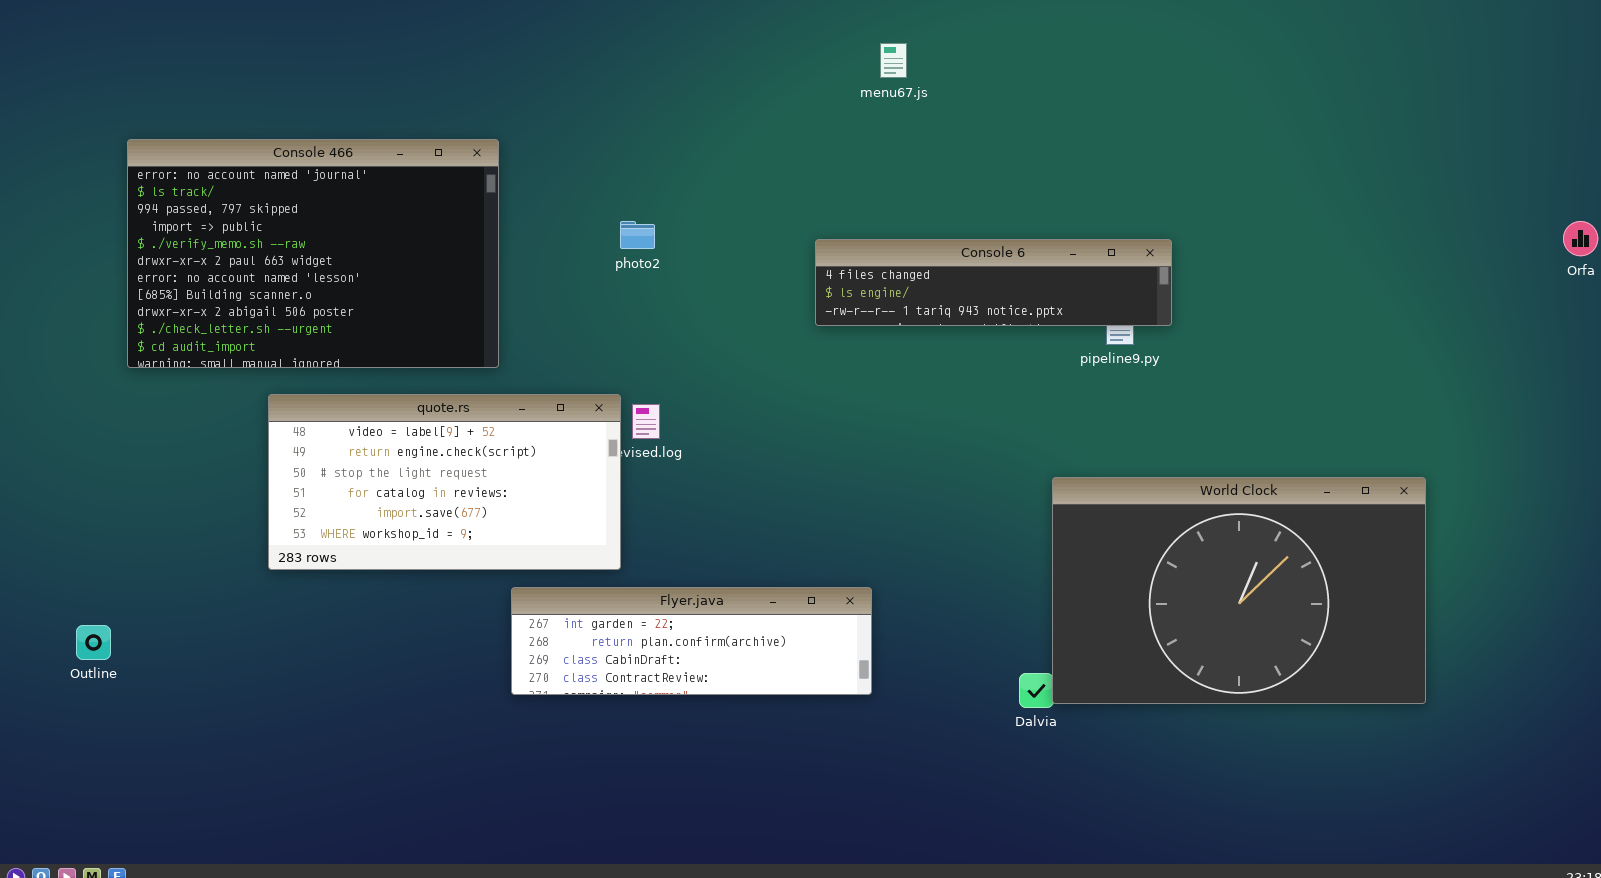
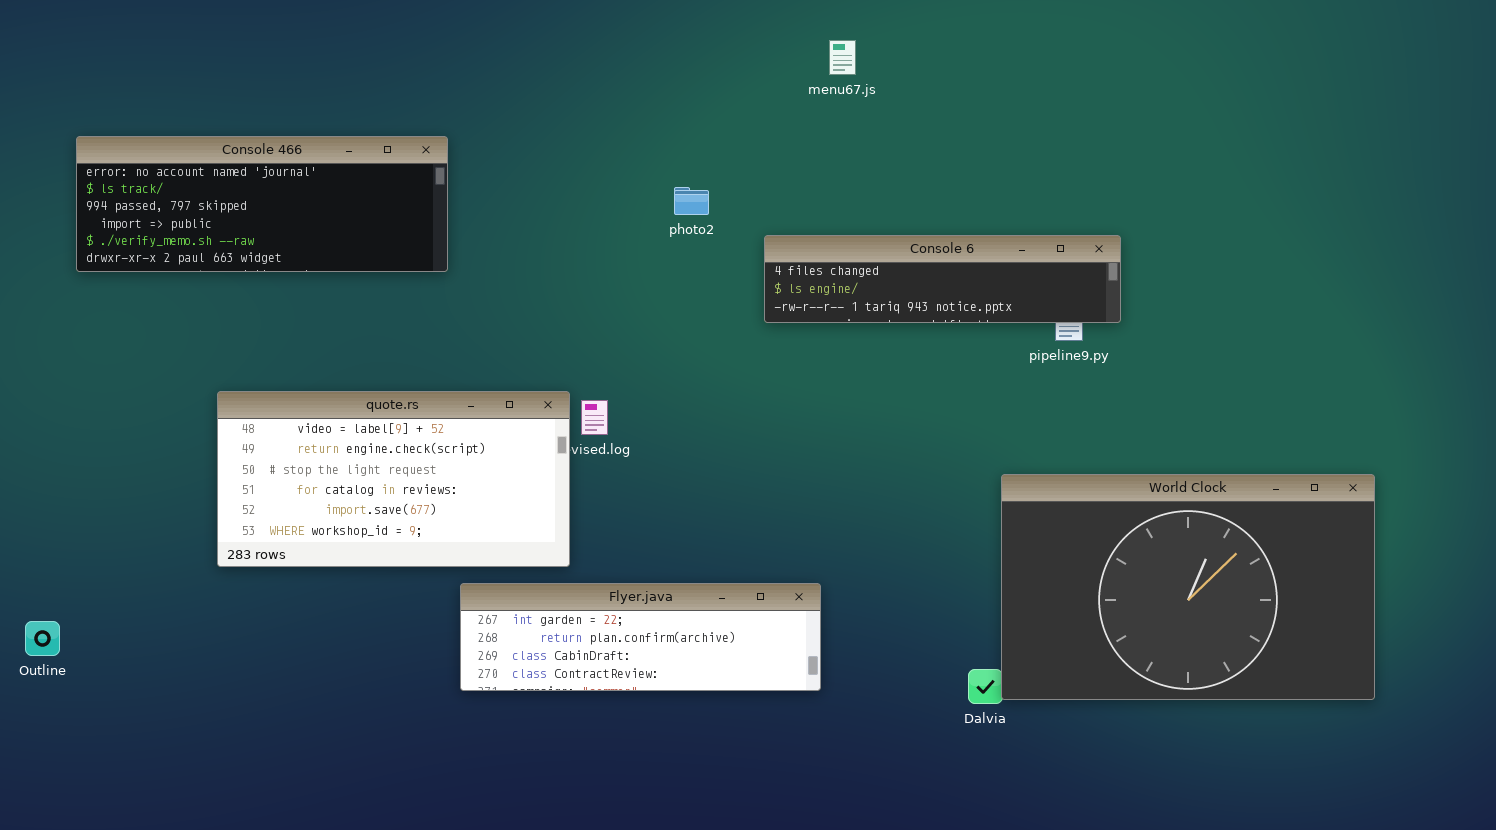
Console 466: [127,139,499,368] -> [76,136,448,272], resized
photo2: [620,221,655,249] -> [674,187,709,215], moved

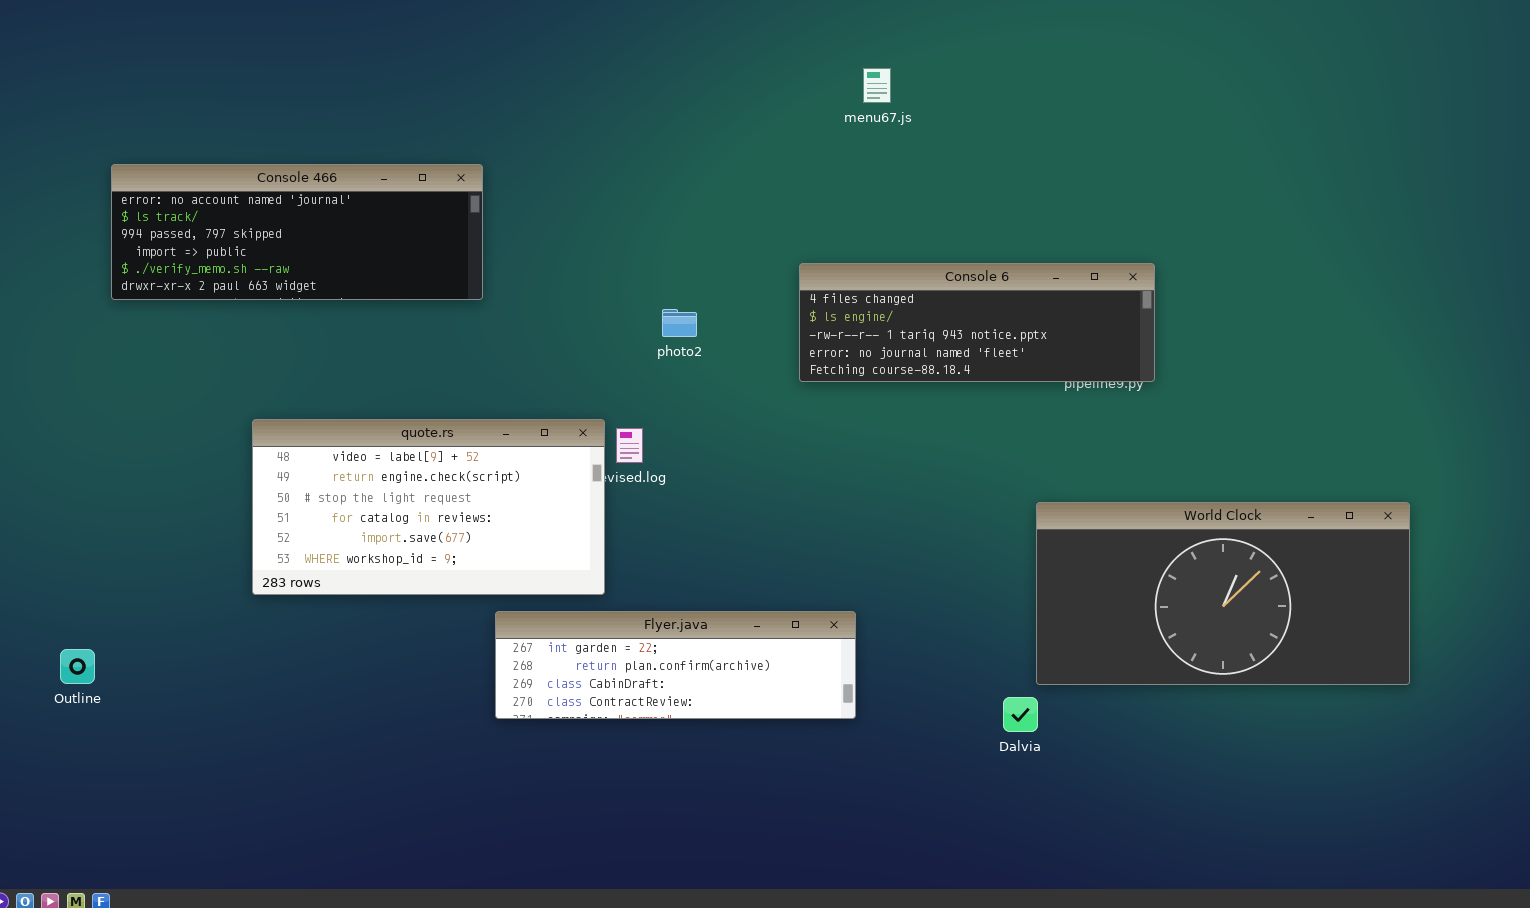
photo2: [674,187,709,215] -> [662,309,697,337], moved
Console 6: [764,235,1121,323] -> [799,263,1155,382], resized
World Clock: [1001,474,1375,700] -> [1036,502,1410,685], resized

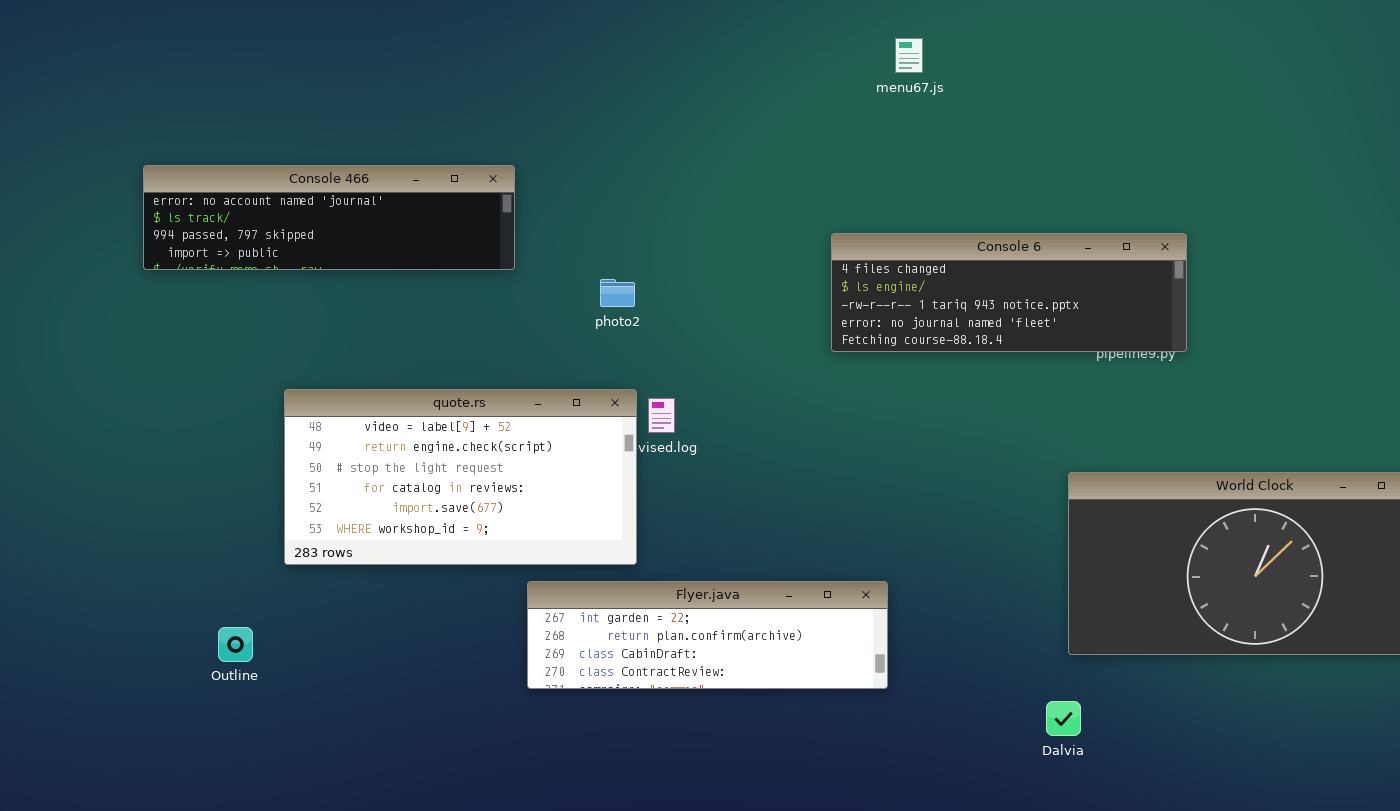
Console 466: [111,164,483,300] -> [143,165,515,270], resized
photo2: [662,309,697,337] -> [600,279,635,307], moved
Outline: [60,649,95,684] -> [218,627,253,662], moved
Dalvia: [1003,697,1038,732] -> [1046,701,1081,736], moved

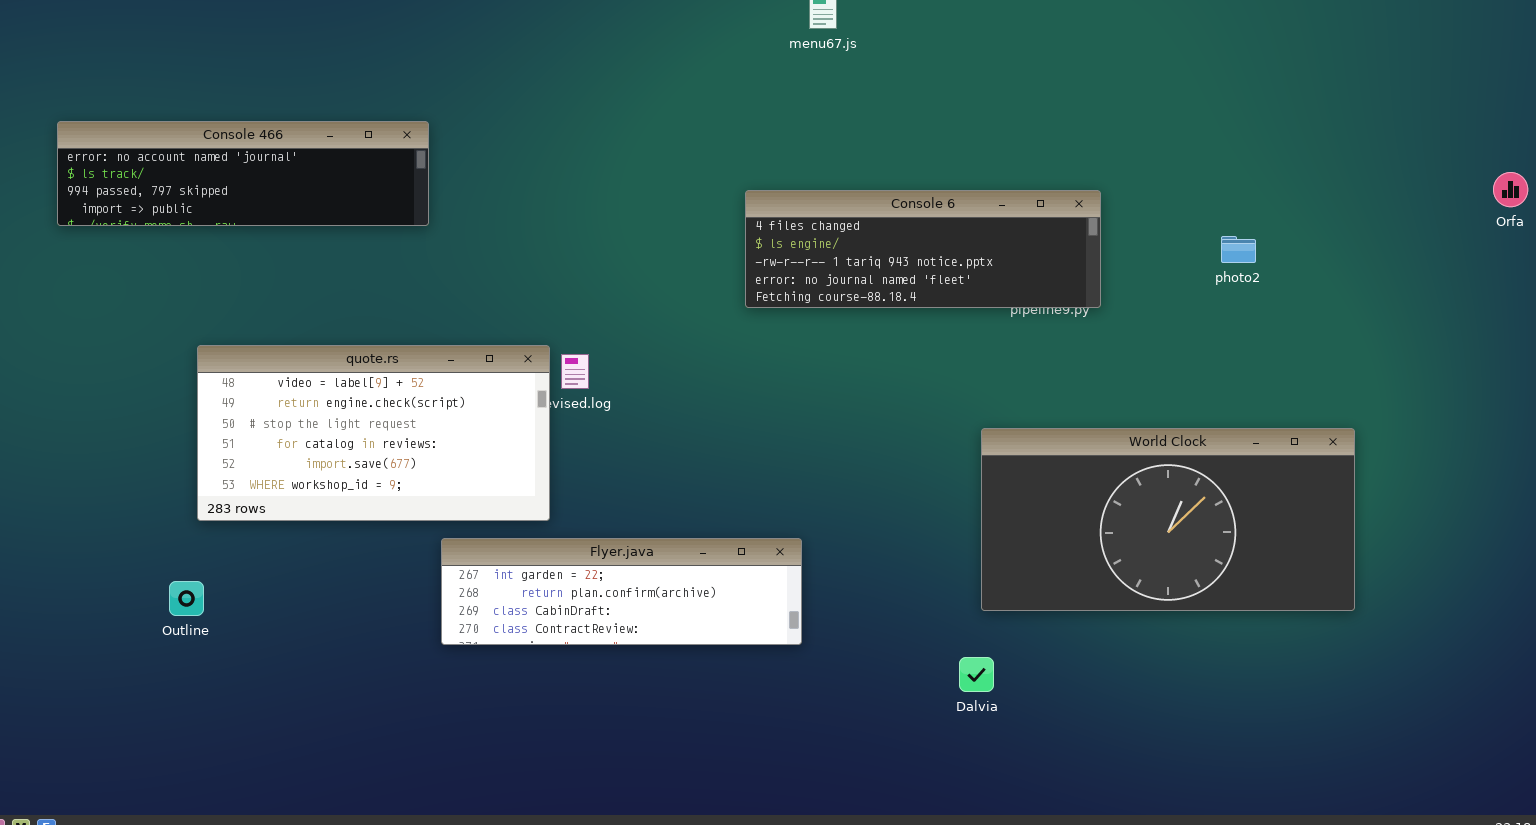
photo2: [600,279,635,307] -> [1221,236,1256,263], moved
Outline: [218,627,253,662] -> [169,581,204,616], moved

